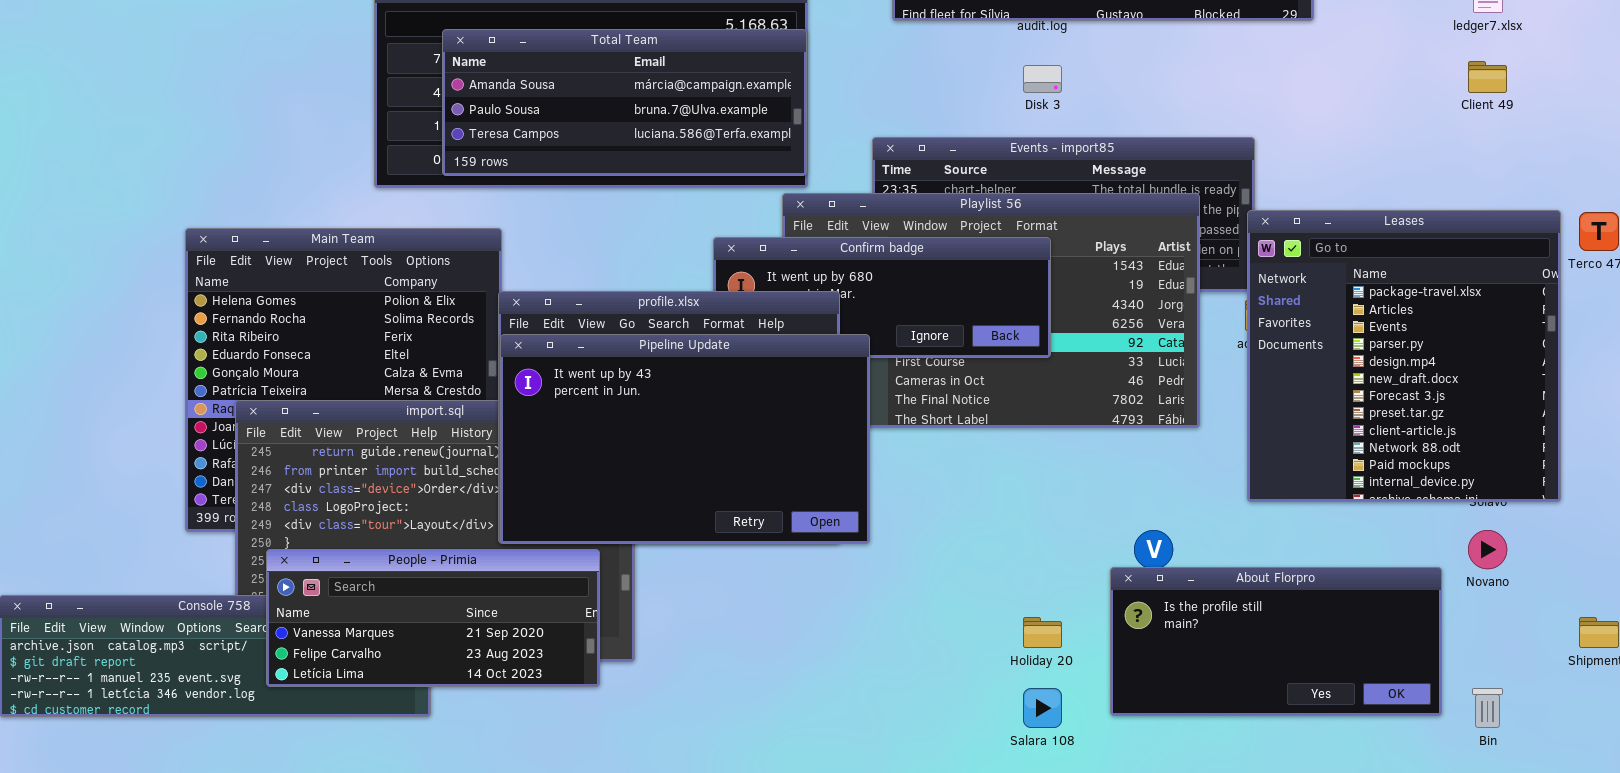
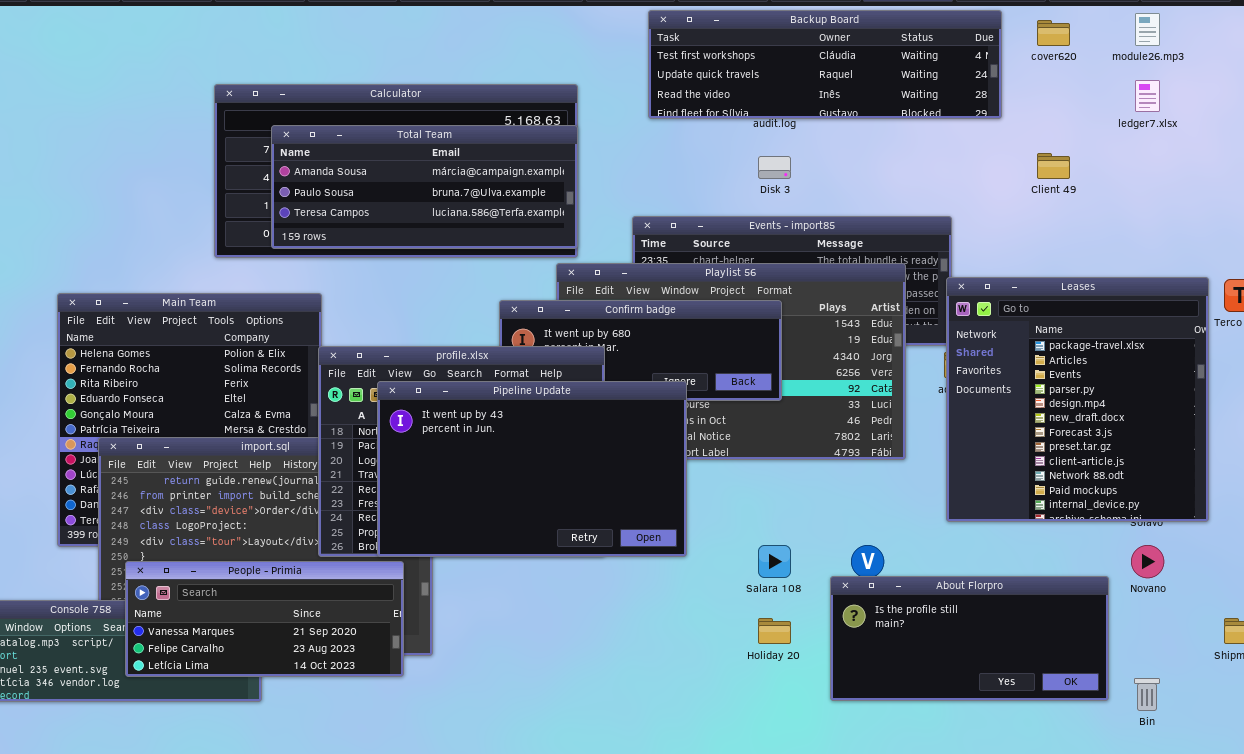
Client 49: [1468,61,1507,93] -> [1037,153,1070,179], moved
Pipeline Update: [500,334,870,544] -> [377,381,687,557], moved
Salara 108: [1023,688,1062,728] -> [758,545,791,578], moved

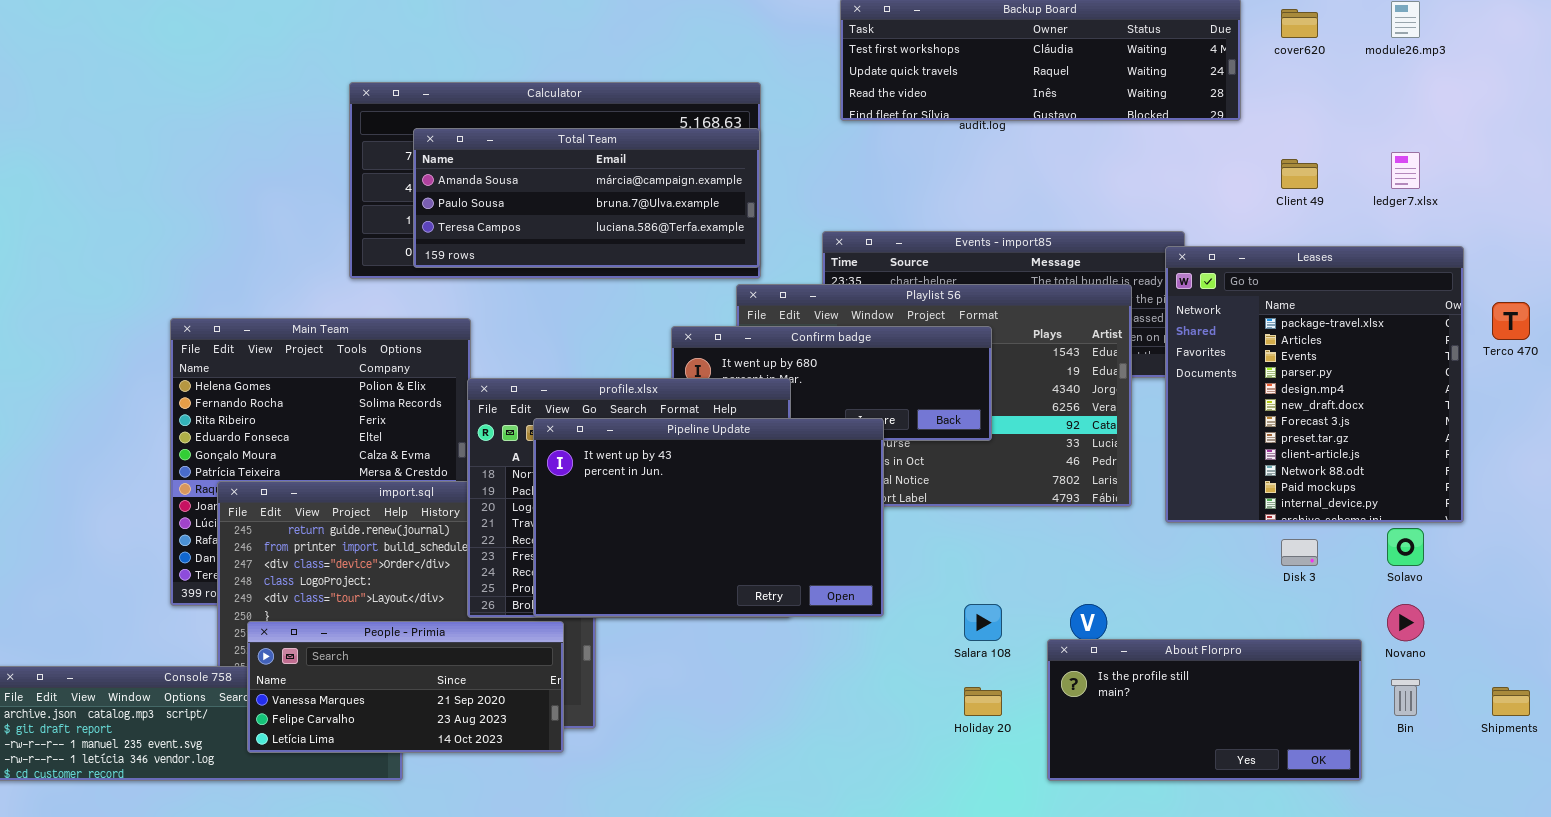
ledger7.xlsx: [1135,80,1160,112] -> [1391,152,1420,189], moved
Disk 3: [758,156,791,179] -> [1281,539,1318,566], moved
Leases: [946,277,1209,522] -> [1165,246,1464,523], moved
Bin: [1134,678,1160,711] -> [1391,679,1420,716], moved

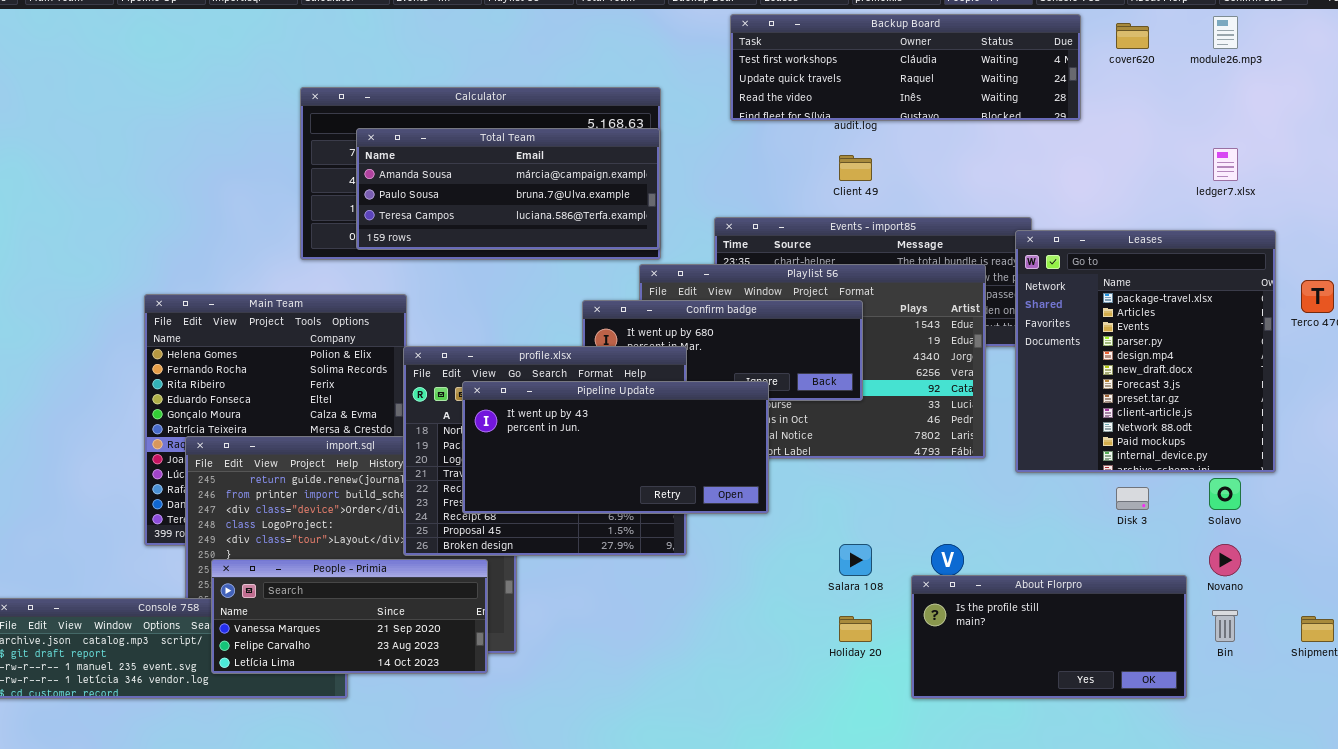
Client 49: [1281,159,1318,189] -> [839,155,872,181], moved
Pipeline Update: [533,418,884,617] -> [462,381,769,514], resized

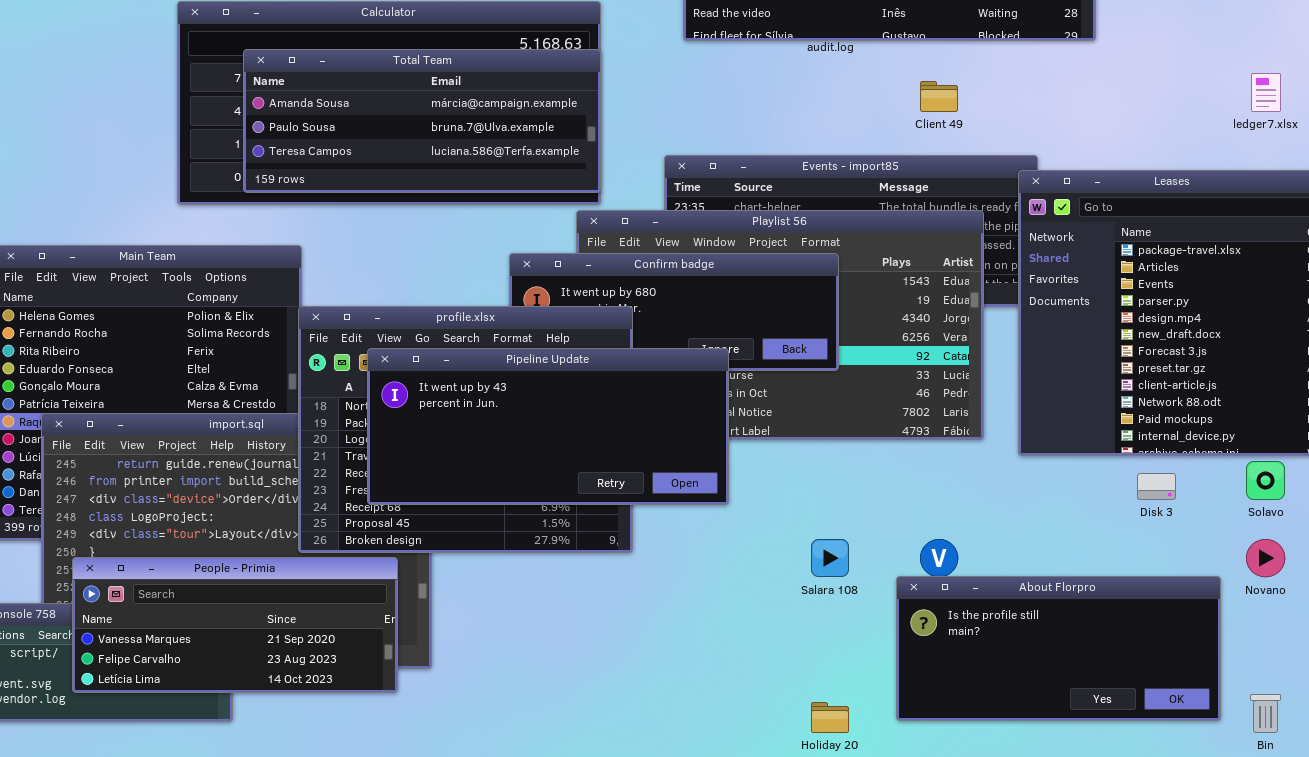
Client 49: [839,155,872,181] -> [920,81,958,112], moved
Bin: [1212,610,1238,642] -> [1250,694,1281,733], moved
Holiday 20: [839,616,872,642] -> [811,702,849,733], moved

